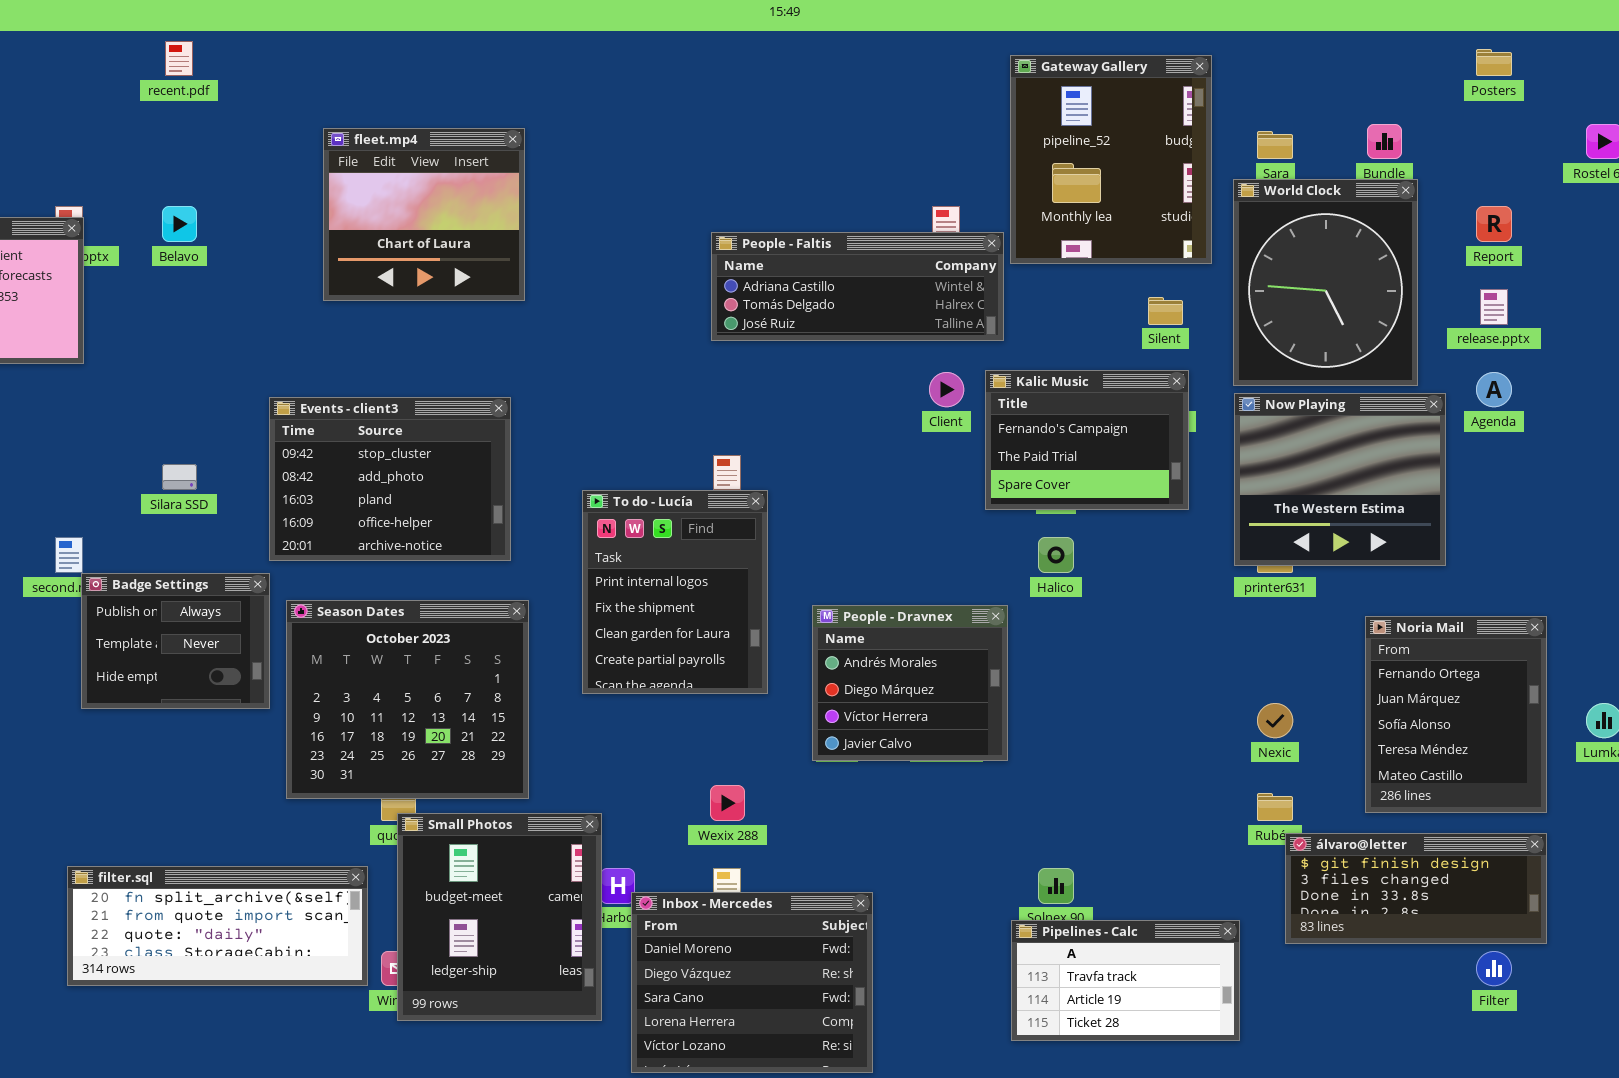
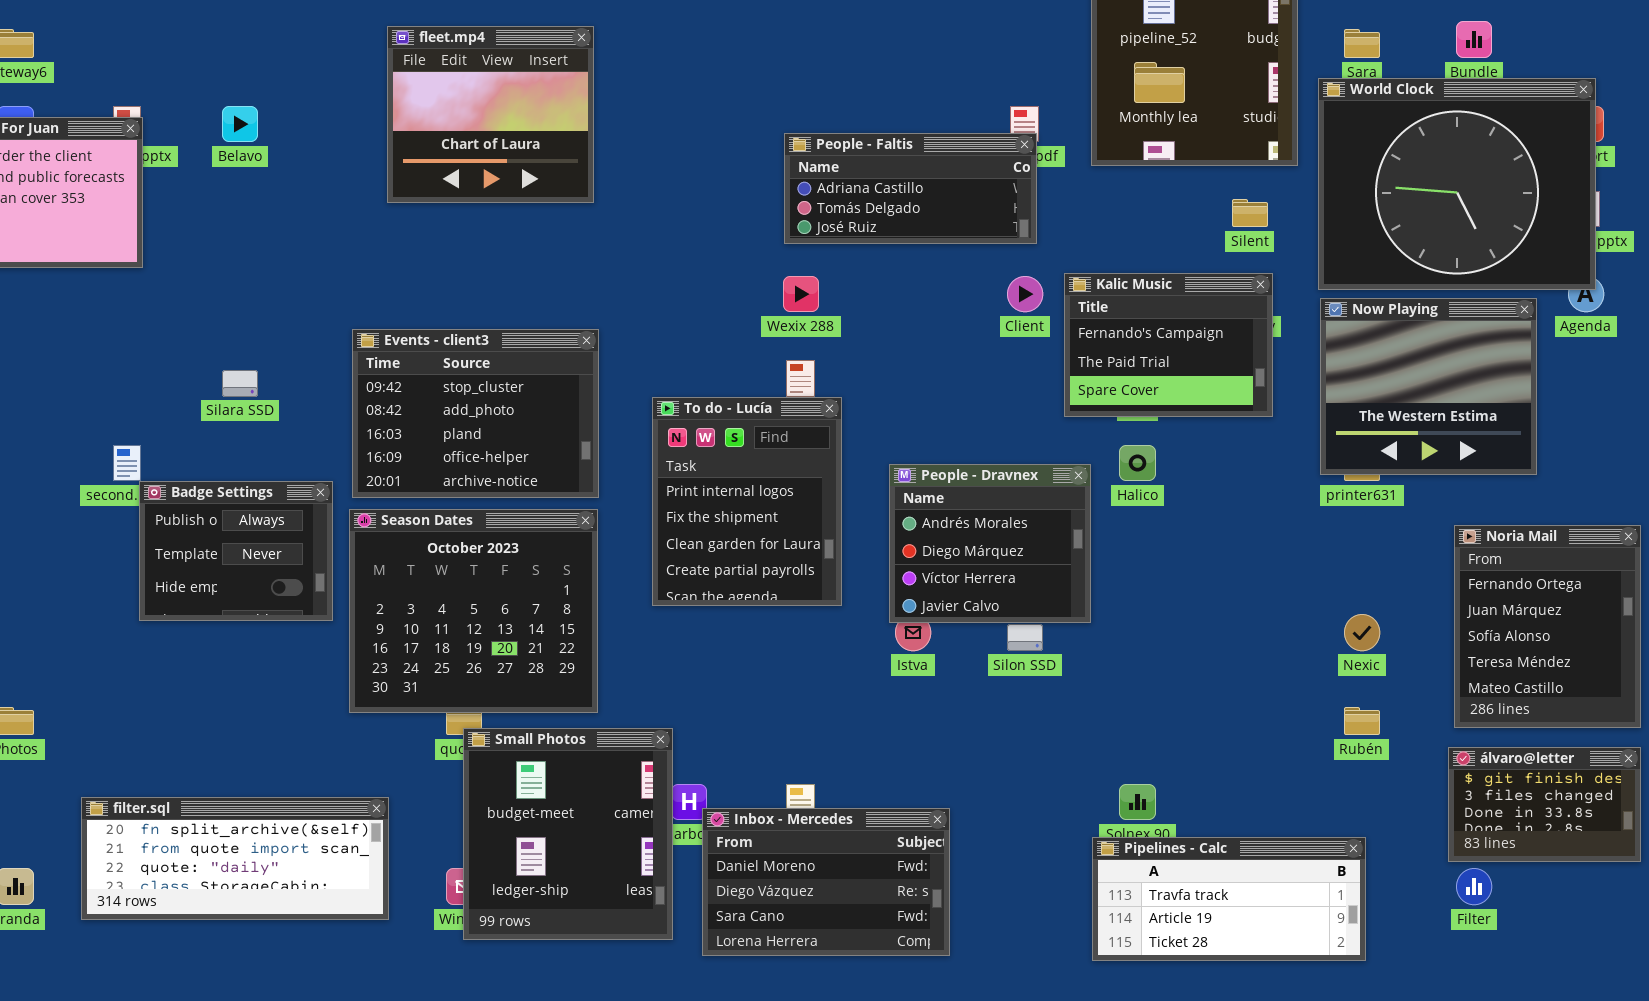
World Clock: [1233,179,1418,386] -> [1318,78,1596,290], resized
People - Faltis: [711,232,1004,341] -> [784,133,1037,244], resized
Events - client3: [269,397,511,561] -> [352,329,599,498], moved
People - Dravnex: [812,605,1008,761] -> [889,464,1091,623], moved
Wexix 288: [710,785,745,821] -> [783,276,819,312], moved
álvaro@letter: [1285,833,1547,944] -> [1448,747,1641,862], resized
filter.sql: [67,866,368,986] -> [81,797,389,920], moved
Inbox - Mercedes: [631,892,873,1073] -> [702,808,950,956], resized
Pipelines - Calc: [1011,920,1240,1041] -> [1092,837,1366,961], resized
Filter: [1476,951,1512,986] -> [1456,868,1492,905], moved

